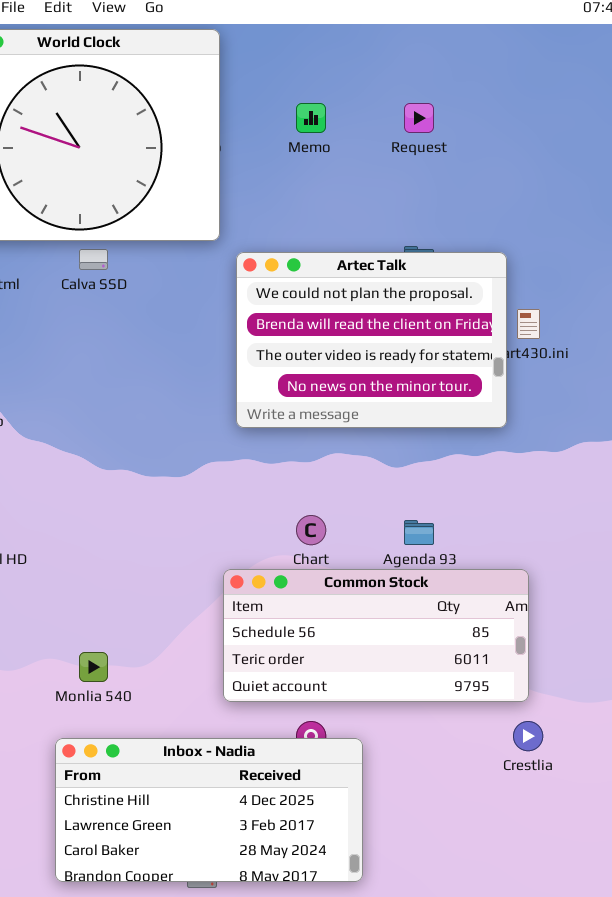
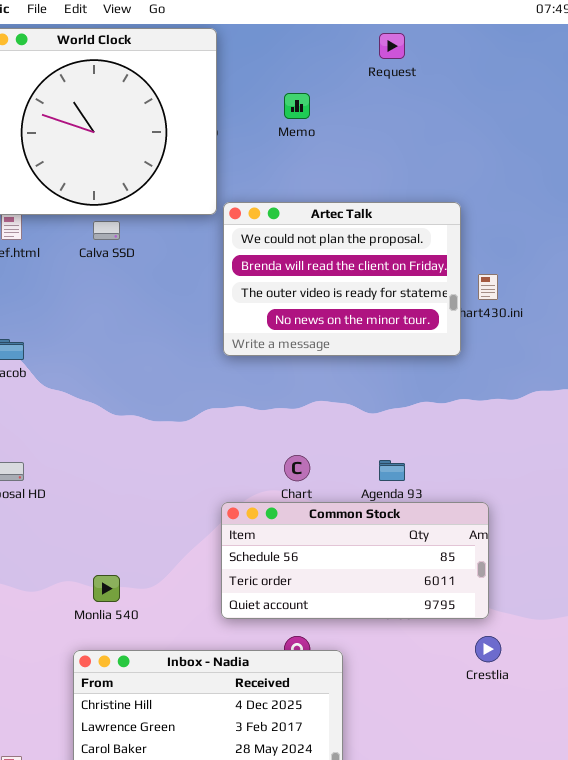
Request: [404,103,434,133] -> [379,33,405,59], moved
Artec Talk: [236,252,507,428] -> [223,202,461,356], moved

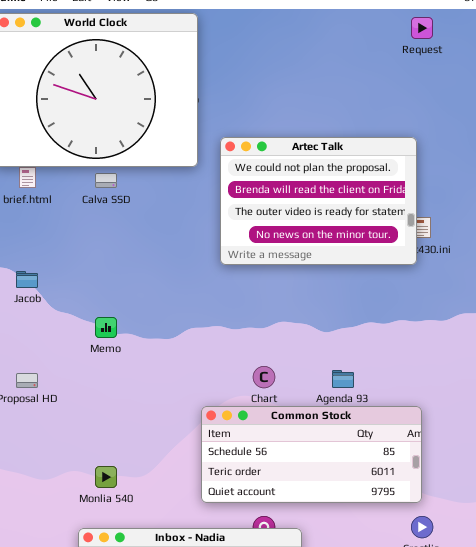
Request: [379,33,405,59] -> [411,17,433,39], moved
Memo: [284,93,310,119] -> [95,317,117,338], moved
Artec Talk: [223,202,461,356] -> [220,137,417,265], moved

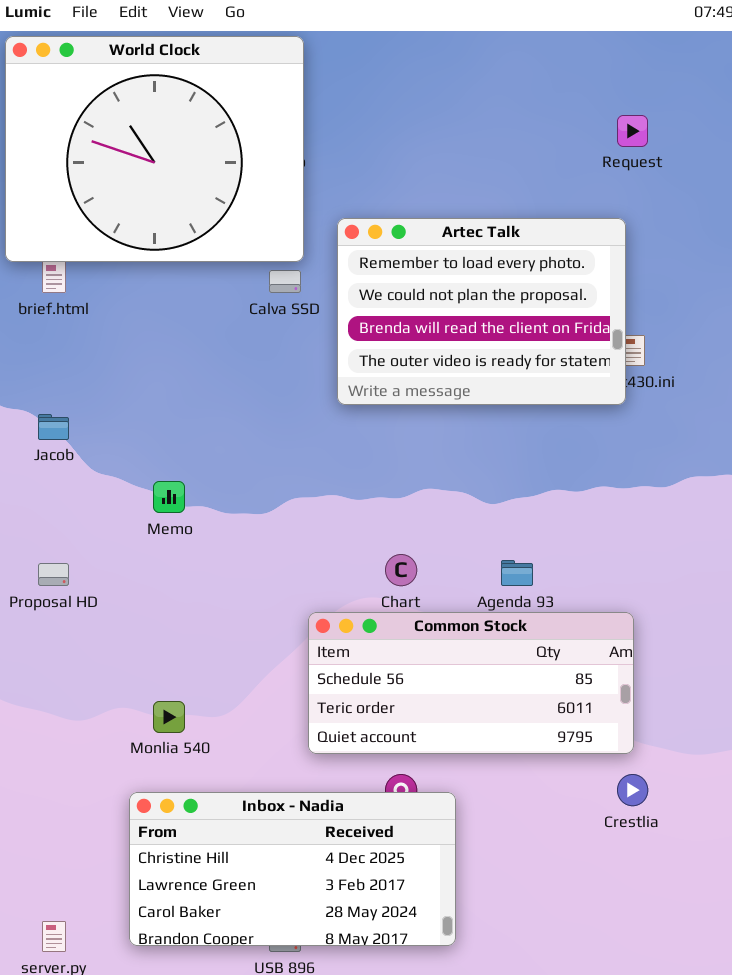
Request: [411,17,433,39] -> [617,115,648,147], moved
Artec Talk: [220,137,417,265] -> [337,218,626,405], scrolled up 1 row
Calva SSD: [95,173,117,188] -> [269,270,301,293], moved

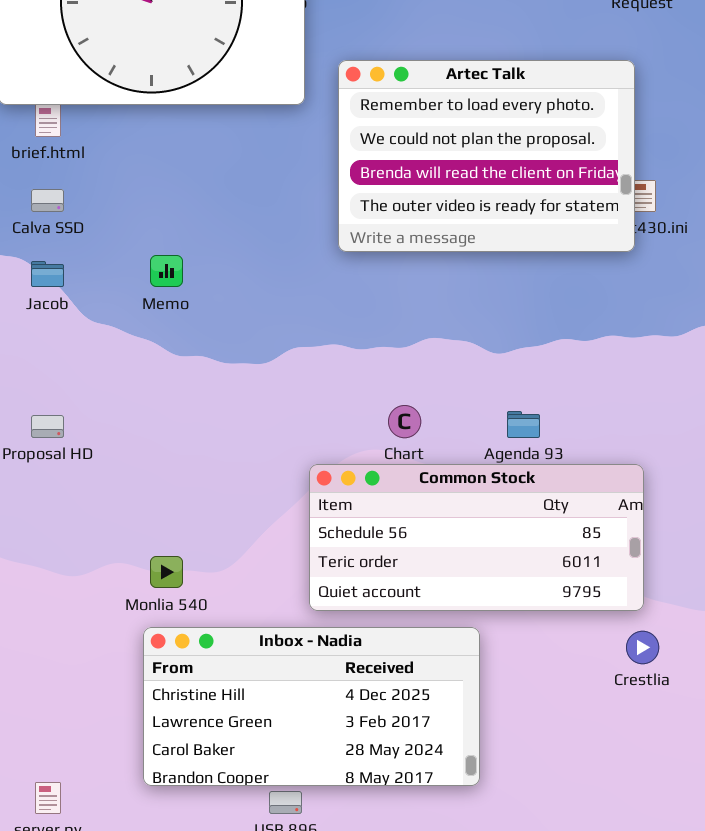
Calva SSD: [269,270,301,293] -> [31,189,64,212], moved
Memo: [153,481,185,513] -> [150,255,183,287], moved
Inbox - Nadia: [129,792,456,946] -> [143,627,480,786], moved

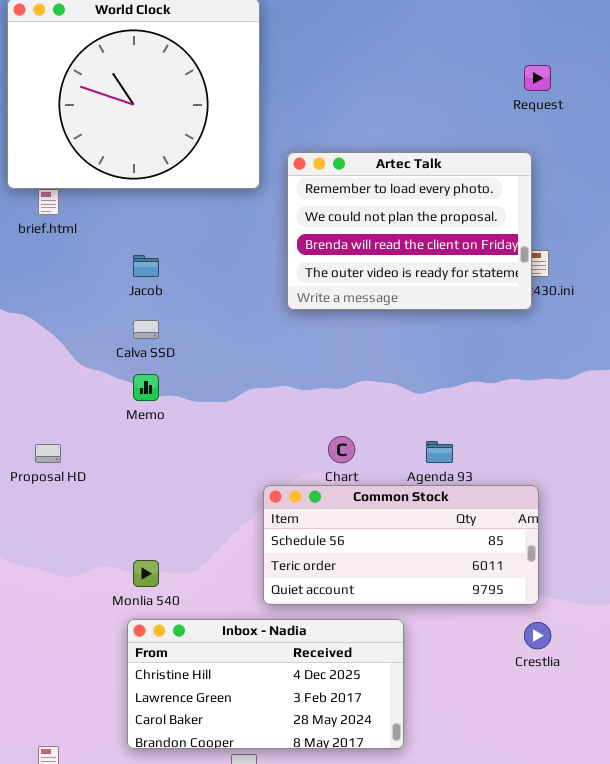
Calva SSD: [31,189,64,212] -> [133,320,159,339], moved
Memo: [150,255,183,287] -> [133,374,159,401], moved
Jacob: [31,261,64,287] -> [133,255,159,277], moved

